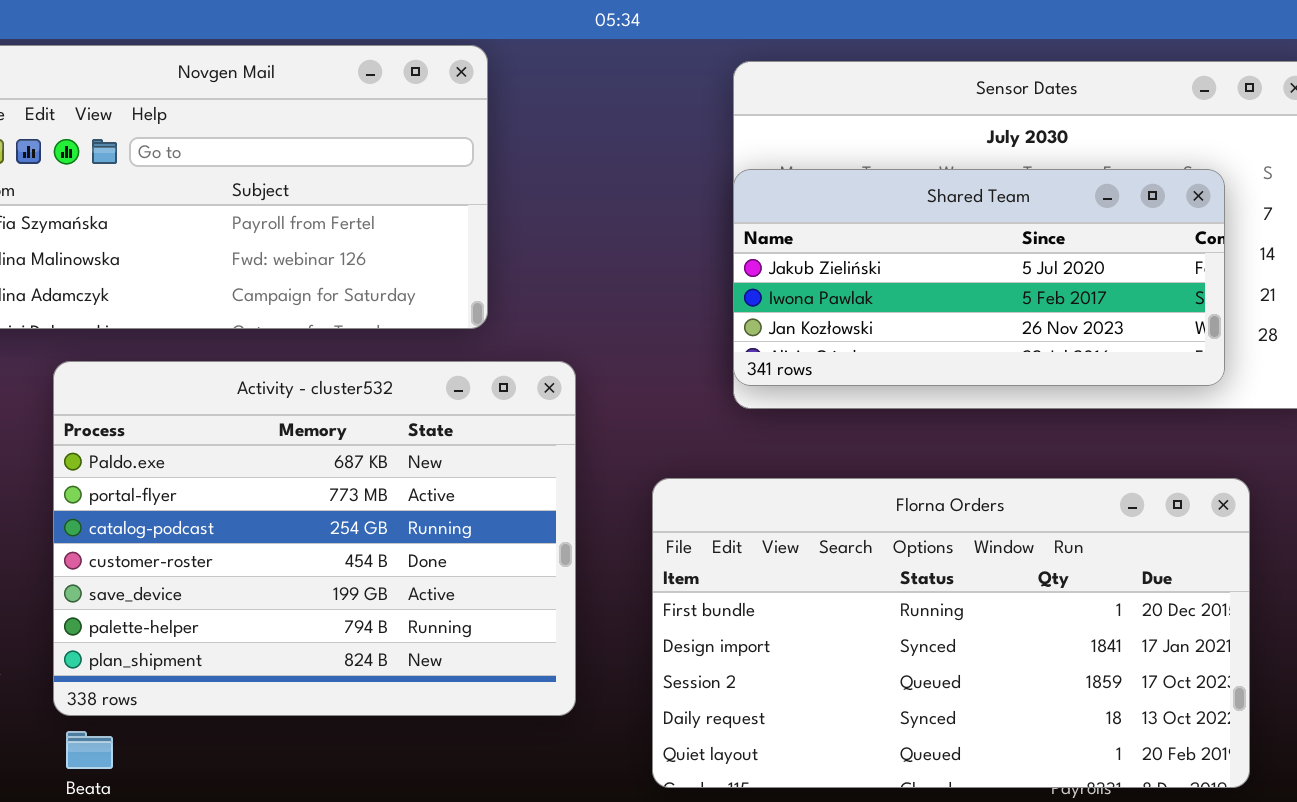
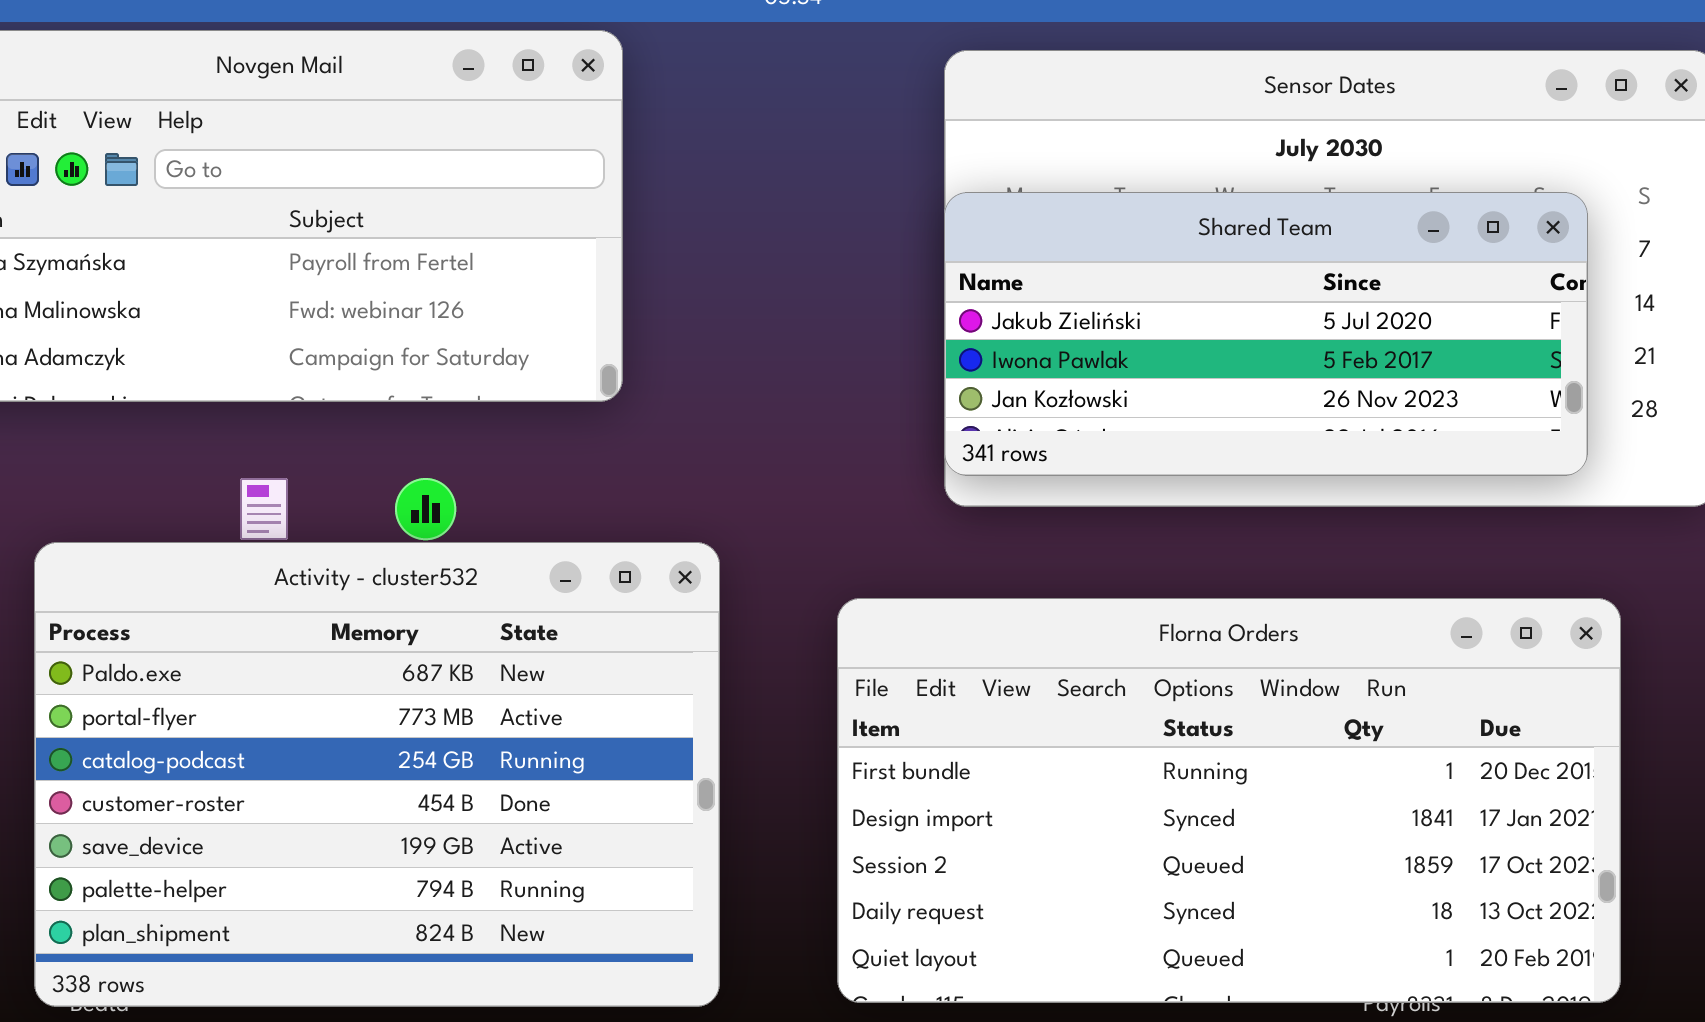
Activity - cluster532: [53,361,576,716] -> [34,542,720,1007], moved

